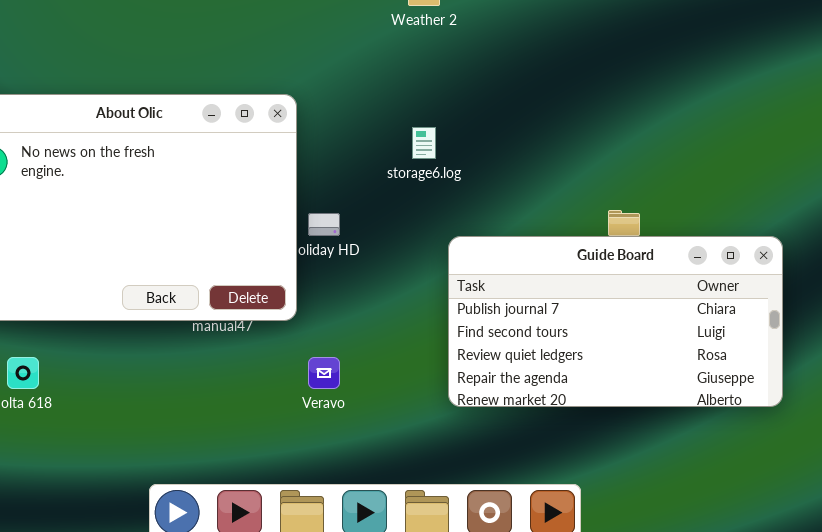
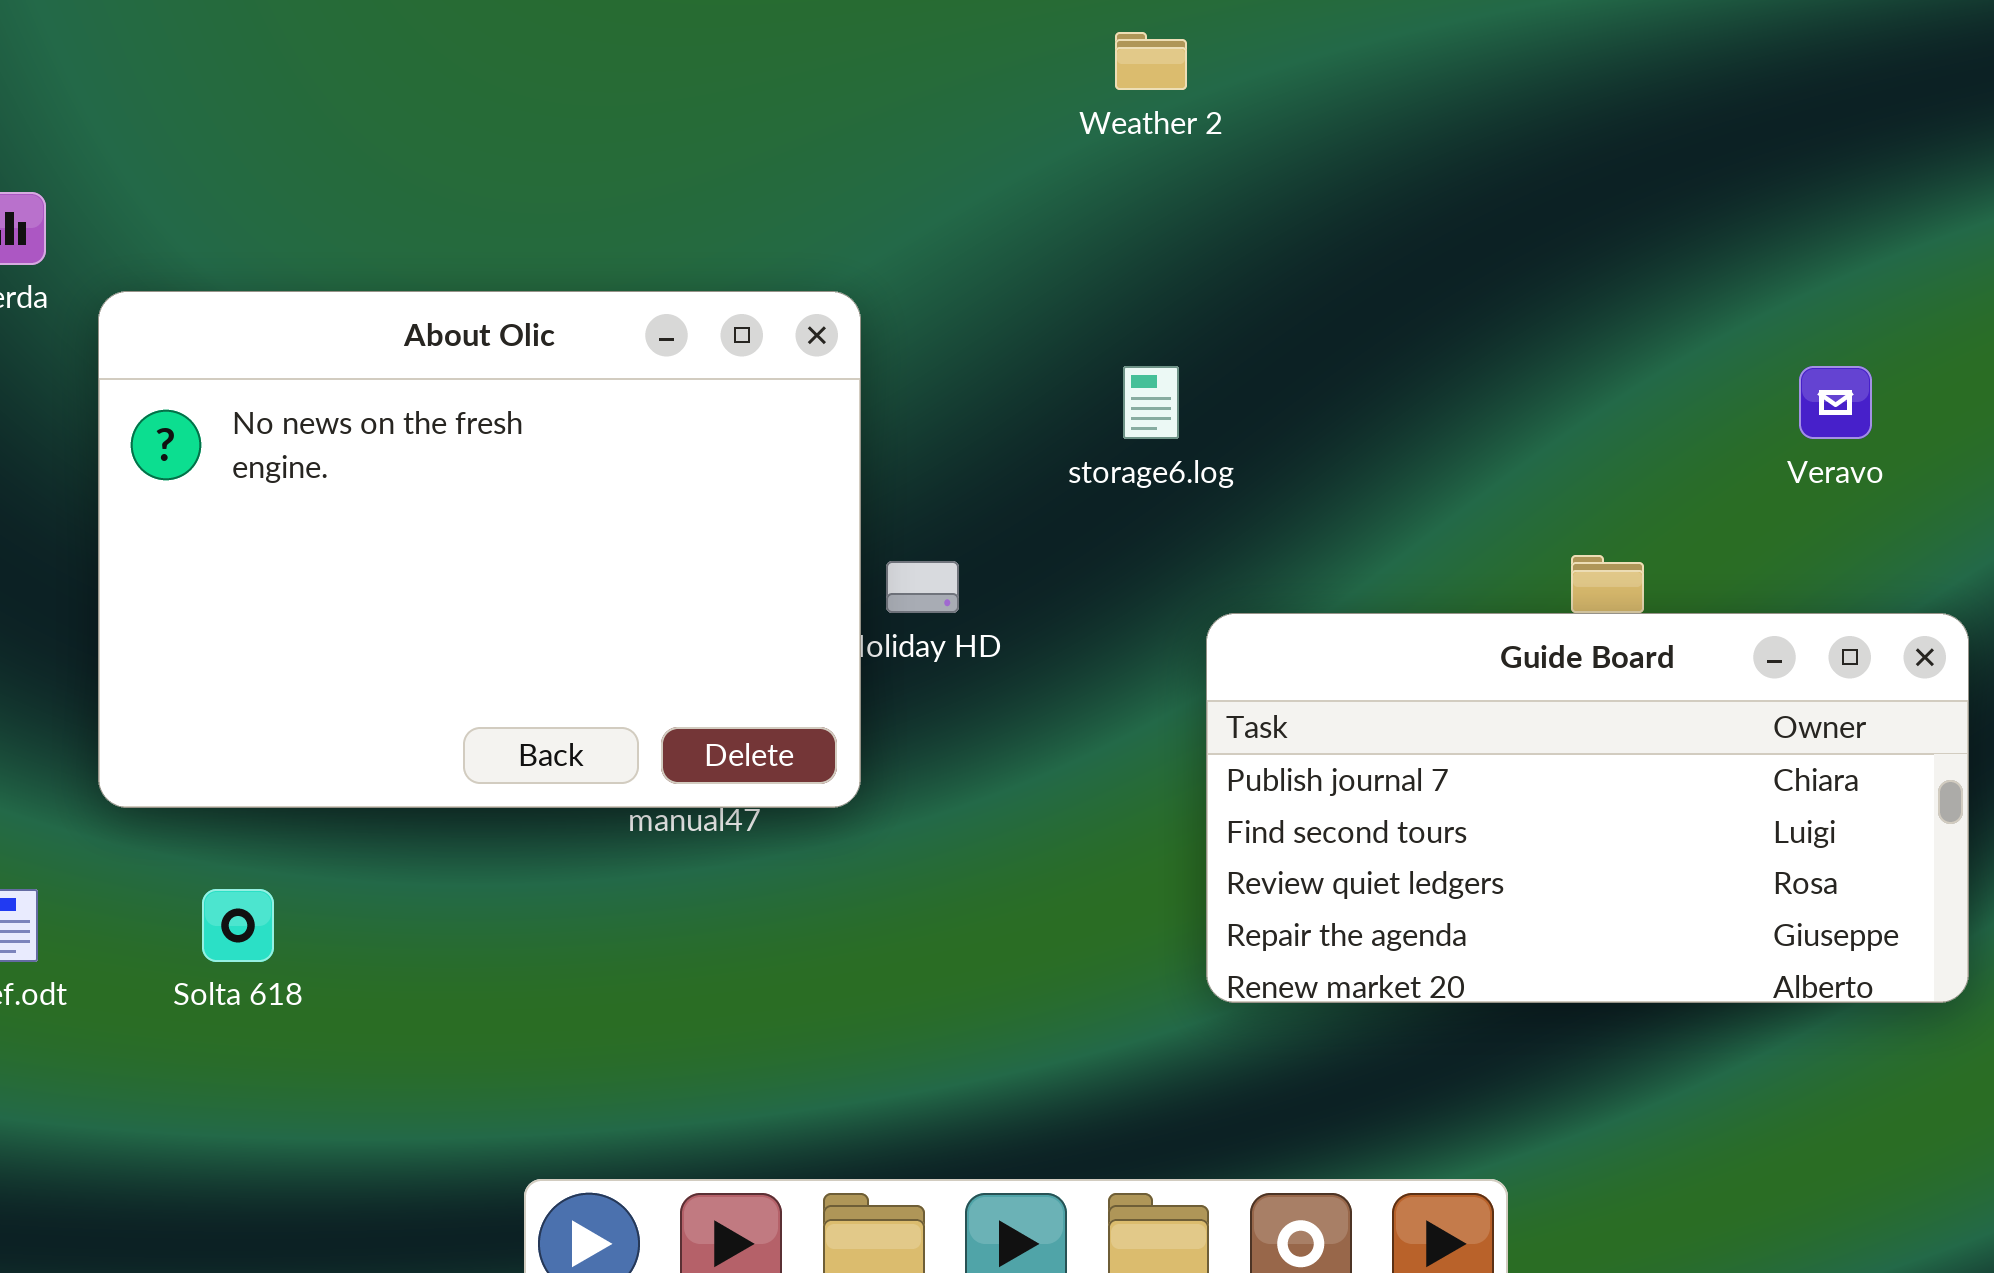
Veravo: [308,357,340,389] -> [1799,366,1872,439], moved

